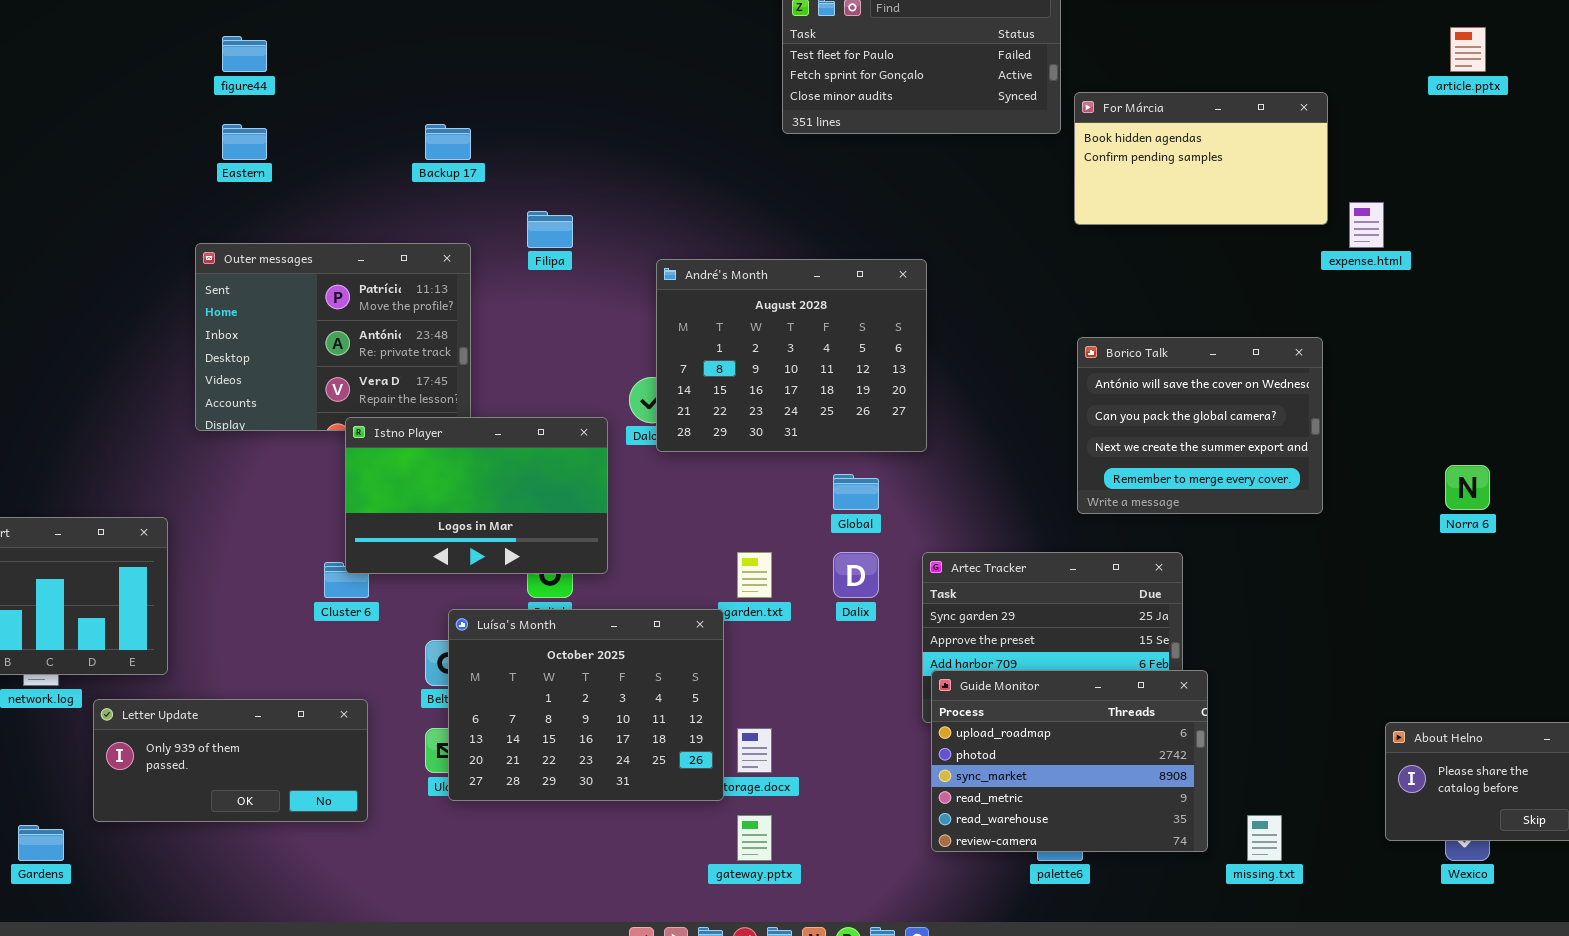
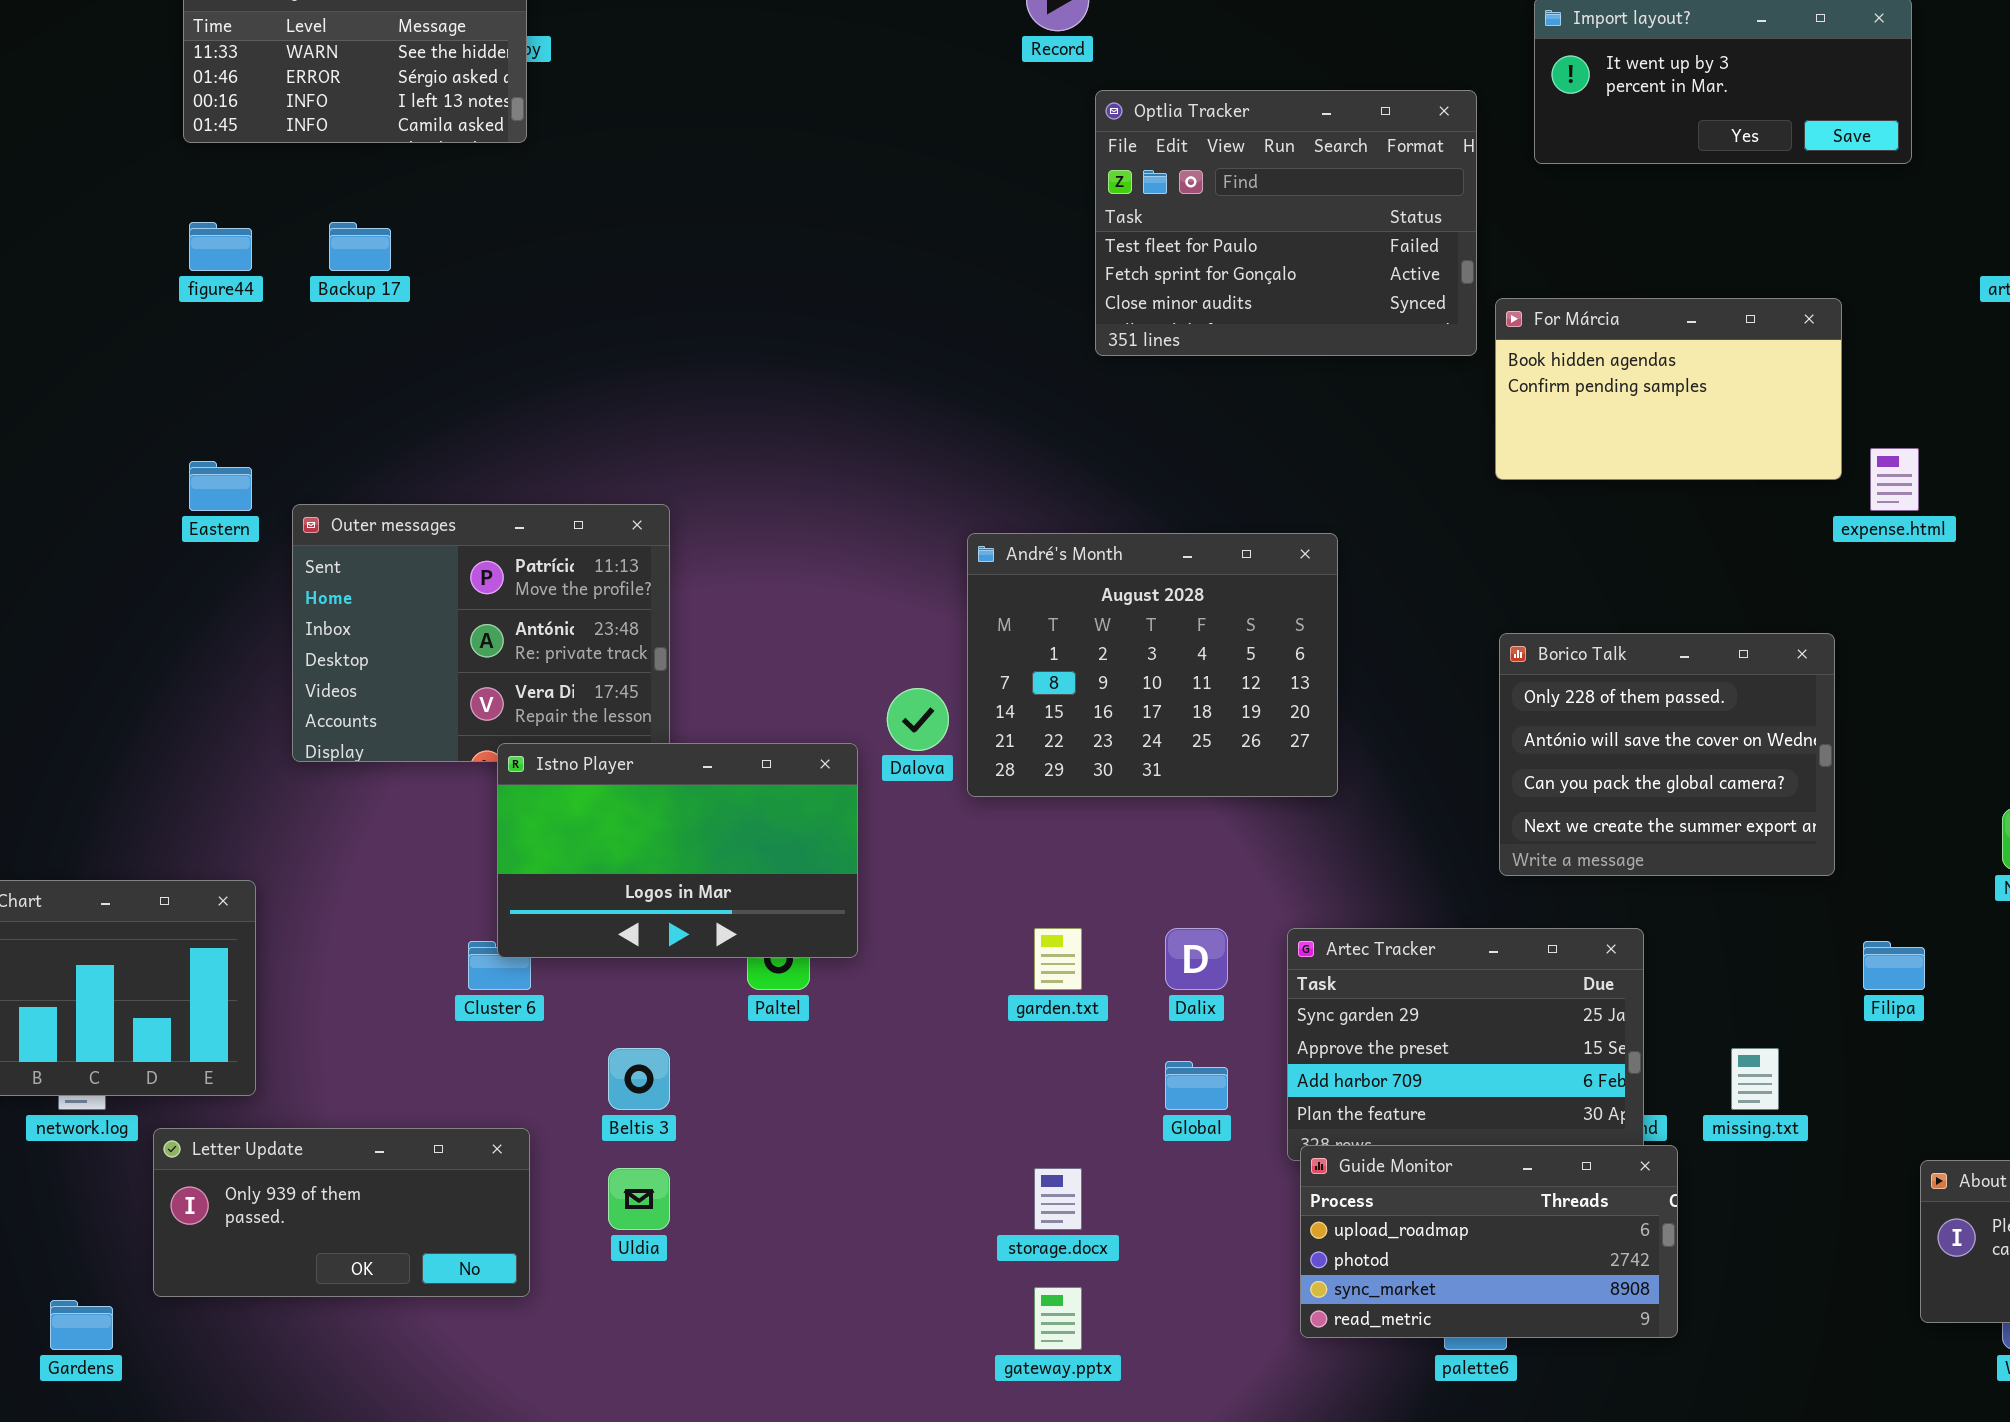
figure44: [222,36,267,72] -> [189,222,252,271], moved
Eastern: [222,124,267,160] -> [189,461,252,511], moved
Backup 17: [425,124,471,160] -> [329,222,391,271], moved
Filipa: [527,211,573,248] -> [1863,941,1925,990], moved
André's Month: [656,259,927,452] -> [967,533,1338,797], moved
Borico Talk: [1077,337,1323,514] -> [1499,633,1835,876], scrolled up 1 row
Global: [833,474,879,510] -> [1165,1061,1228,1110], moved
Luísa's Month: [448,609,724,801] -> none, closed
Guide Monitor: [931,670,1208,852] -> [1300,1145,1678,1338], resized
missing.txt: [1247,815,1282,861] -> [1731,1048,1779,1110], moved

